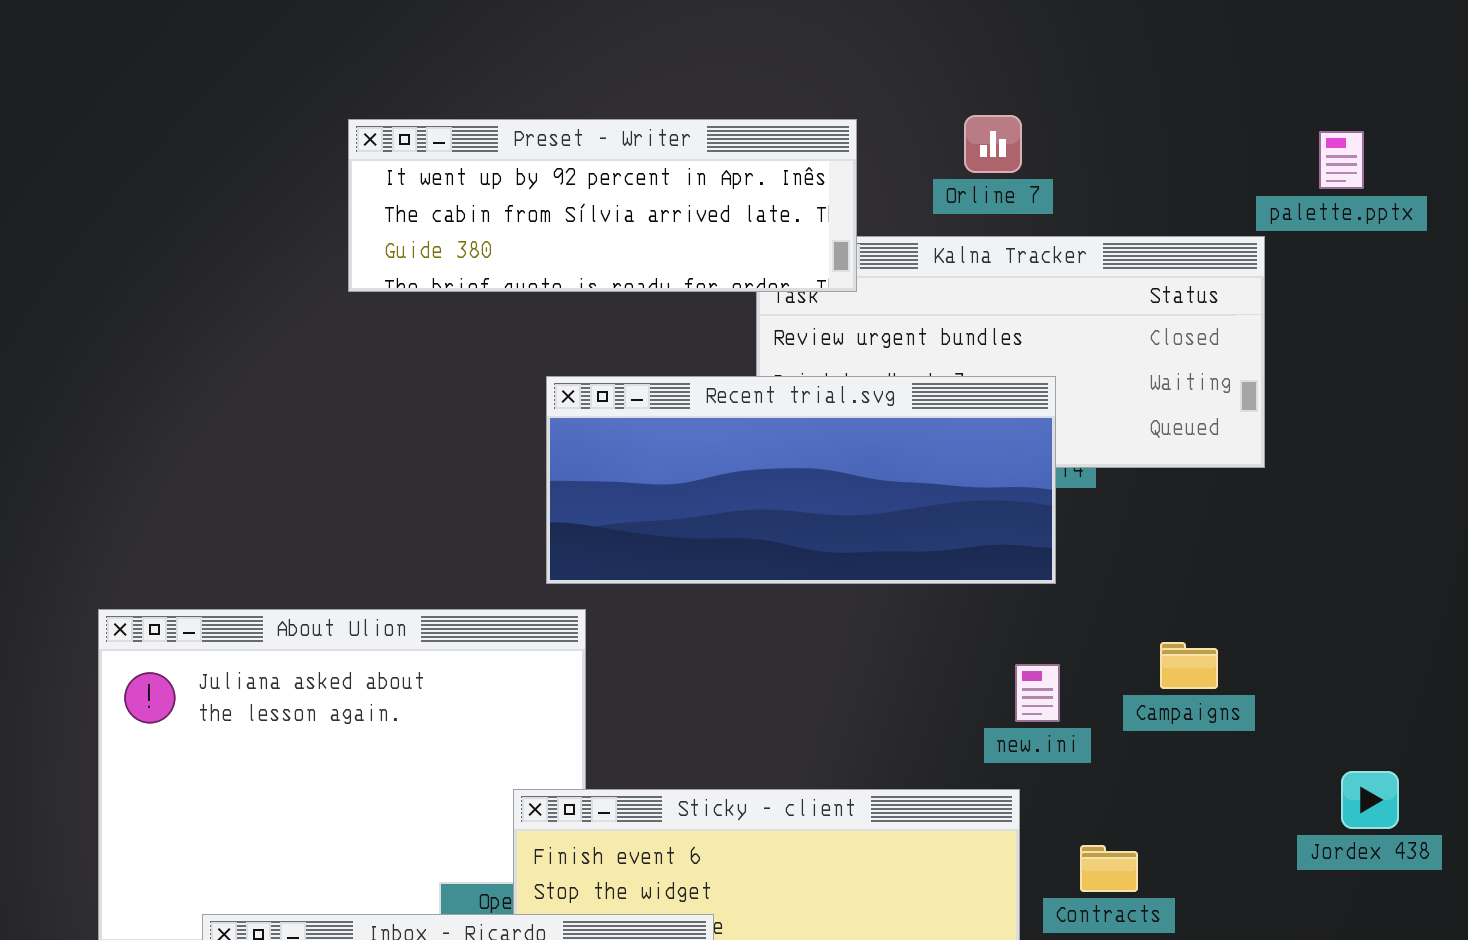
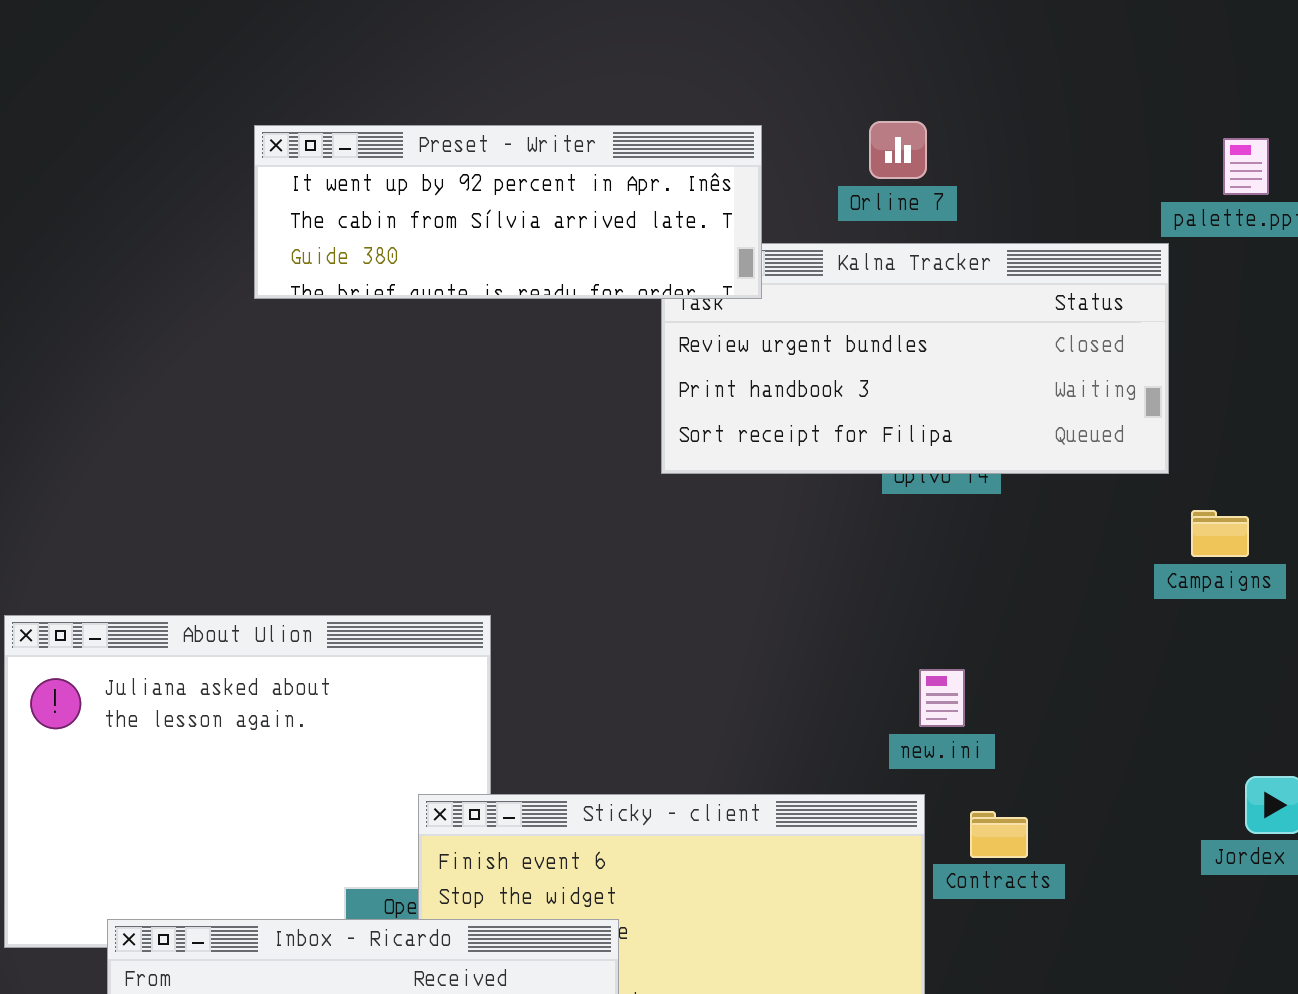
Recent trial.svg: [546,376,1056,584] -> none, closed
Campaigns: [1160,642,1218,689] -> [1191,510,1249,557], moved
Contracts: [1080,845,1138,892] -> [970,811,1028,858], moved

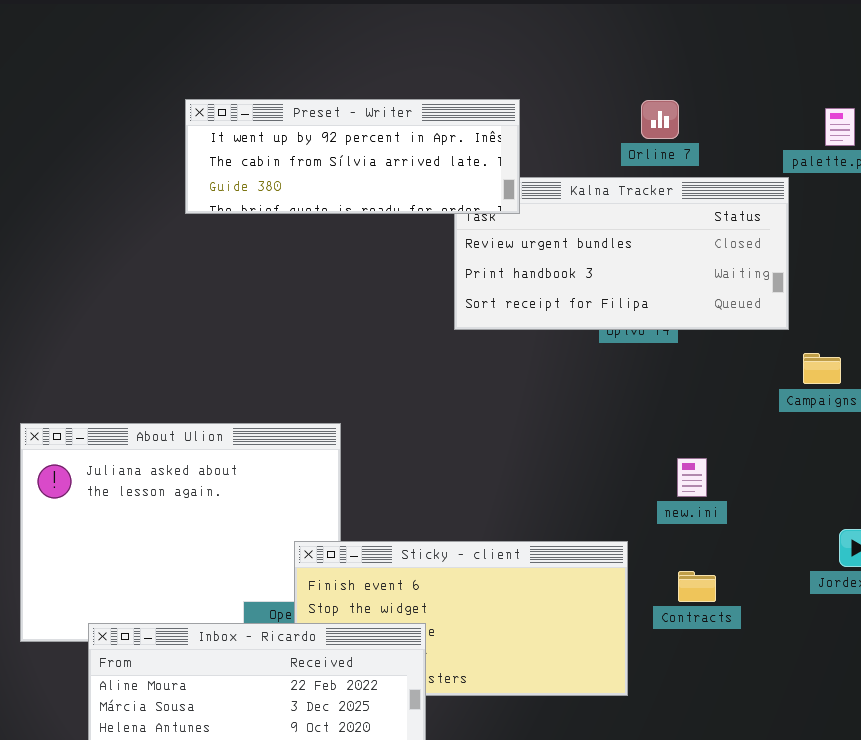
Orline 7: [869,121,927,179] -> [641,100,679,139], moved
new.ini: [919,669,965,727] -> [677,458,707,497], moved
Contracts: [970,811,1028,858] -> [678,571,716,602], moved

